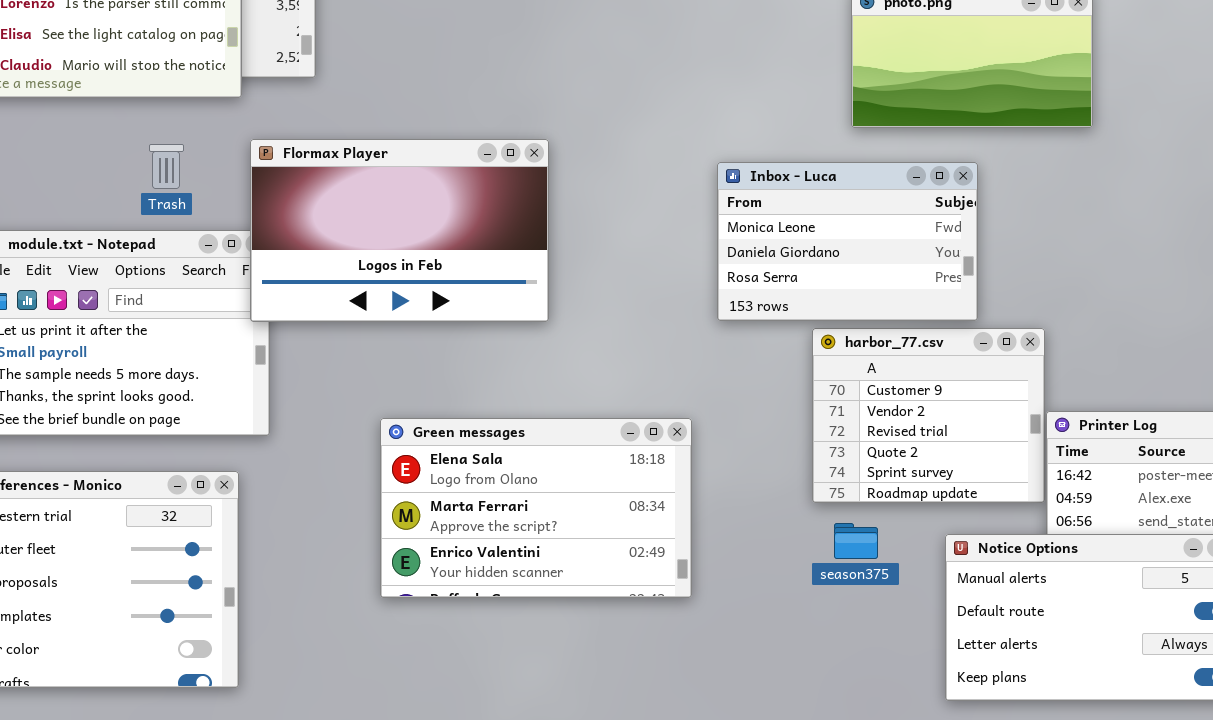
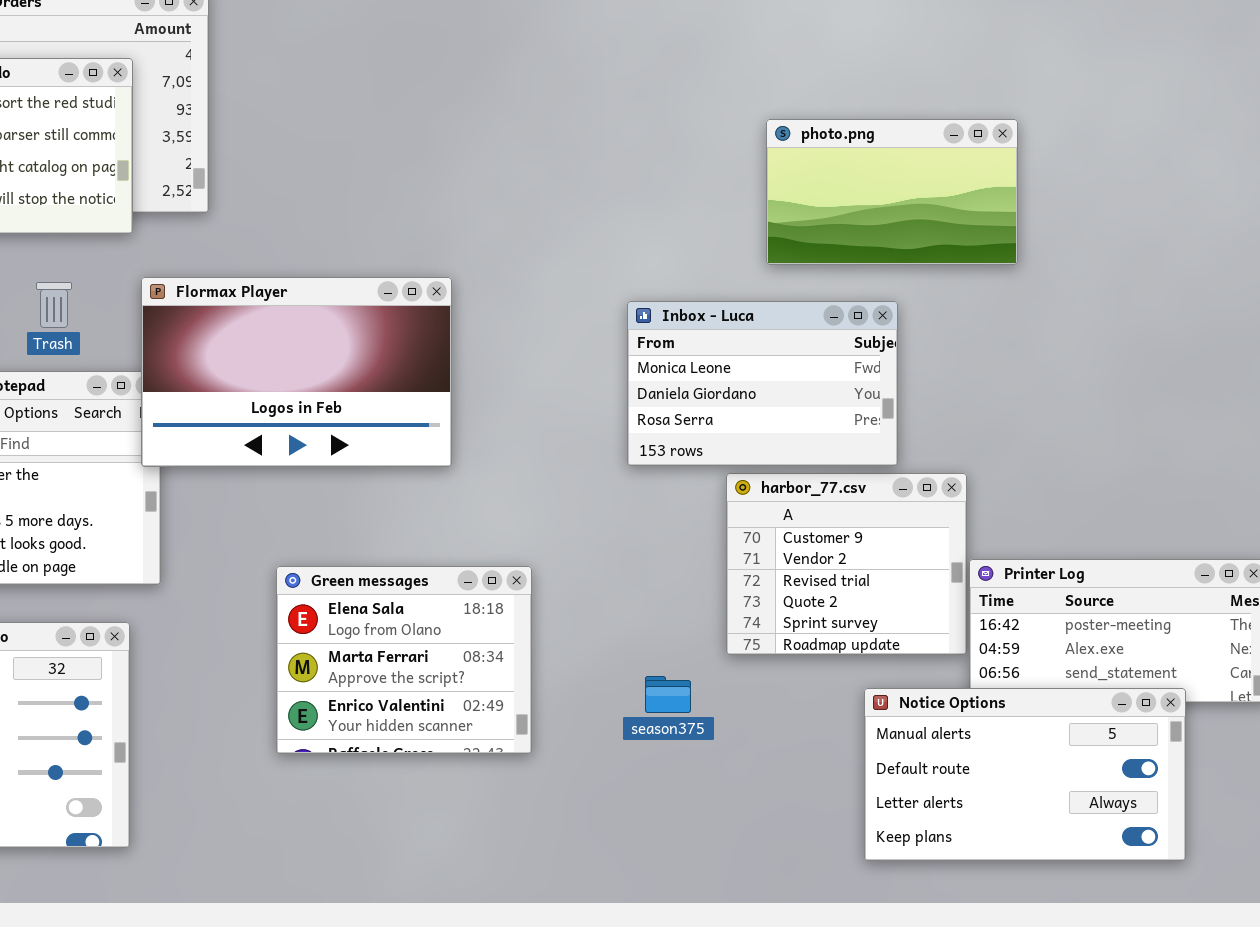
Green messages: [380,418,692,598] -> [276,566,532,754], resized
season375: [834,523,878,559] -> [645,676,691,713], moved

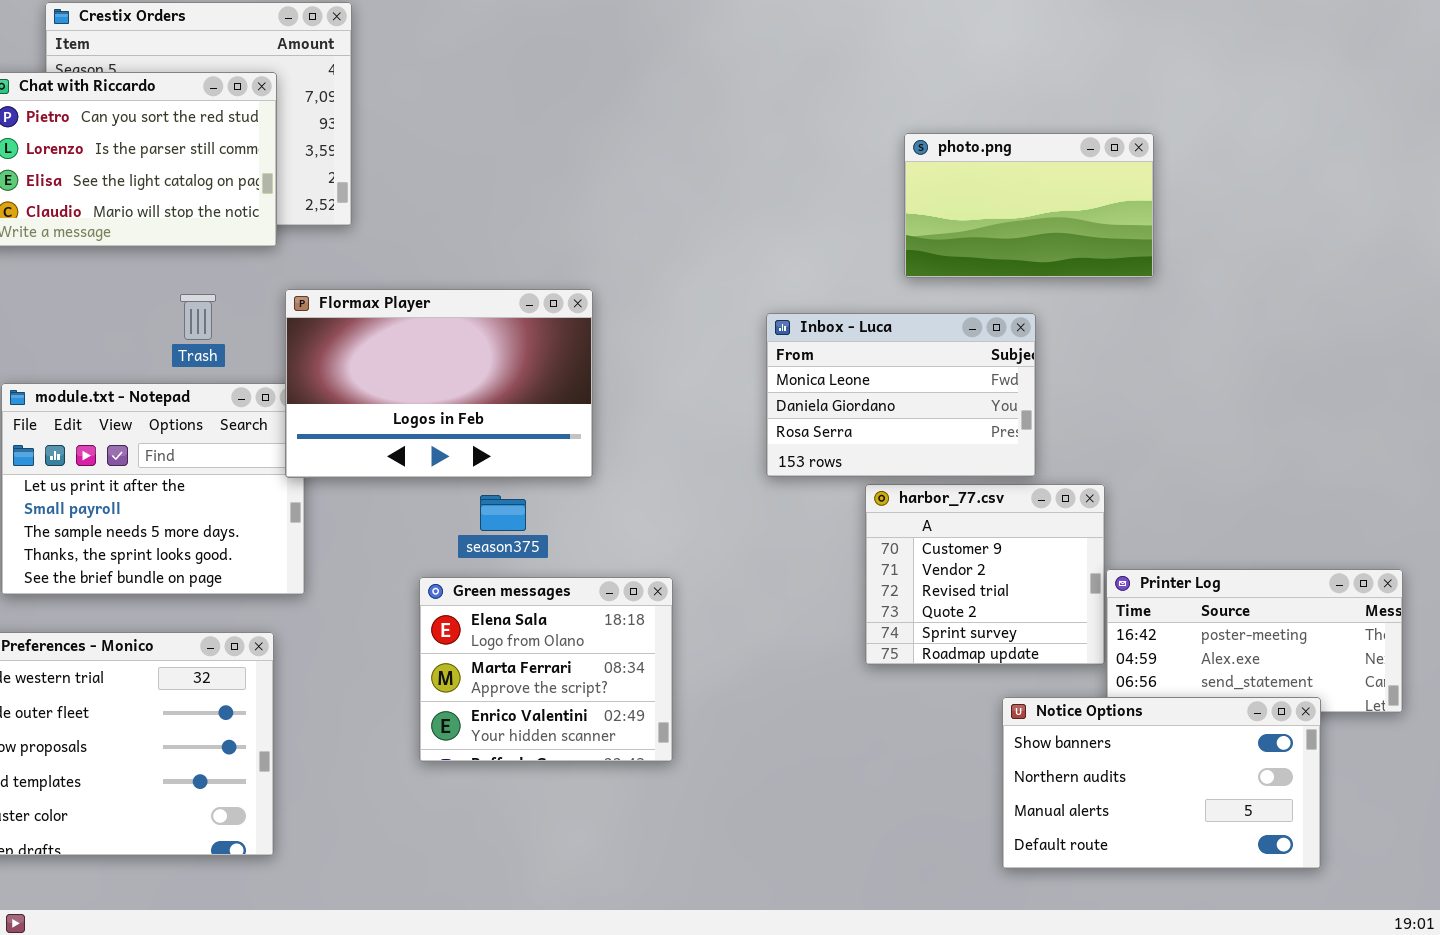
season375: [645,676,691,713] -> [480,495,526,531], moved
Notice Options: [864,688,1186,861] -> [1002,697,1321,869], scrolled up 2 rows

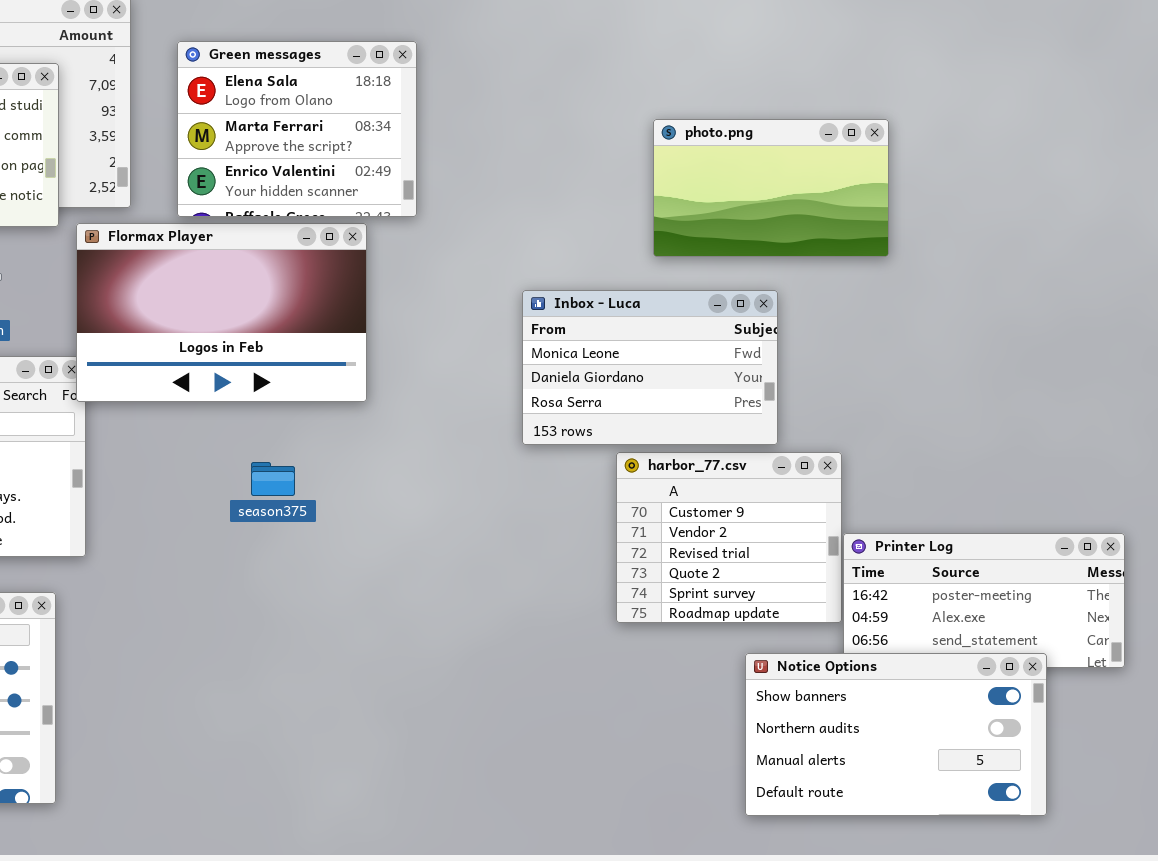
Flormax Player: [285,289,593,478] -> [76,223,367,402], moved
Green messages: [419,577,673,762] -> [177,41,417,217], moved

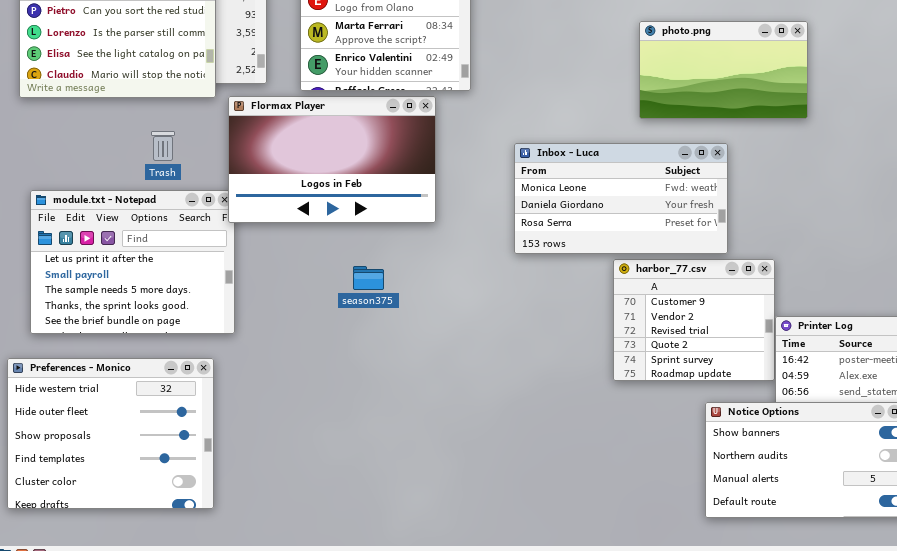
Inbox - Luca: [522,290,778,445] -> [514,143,728,254], resized

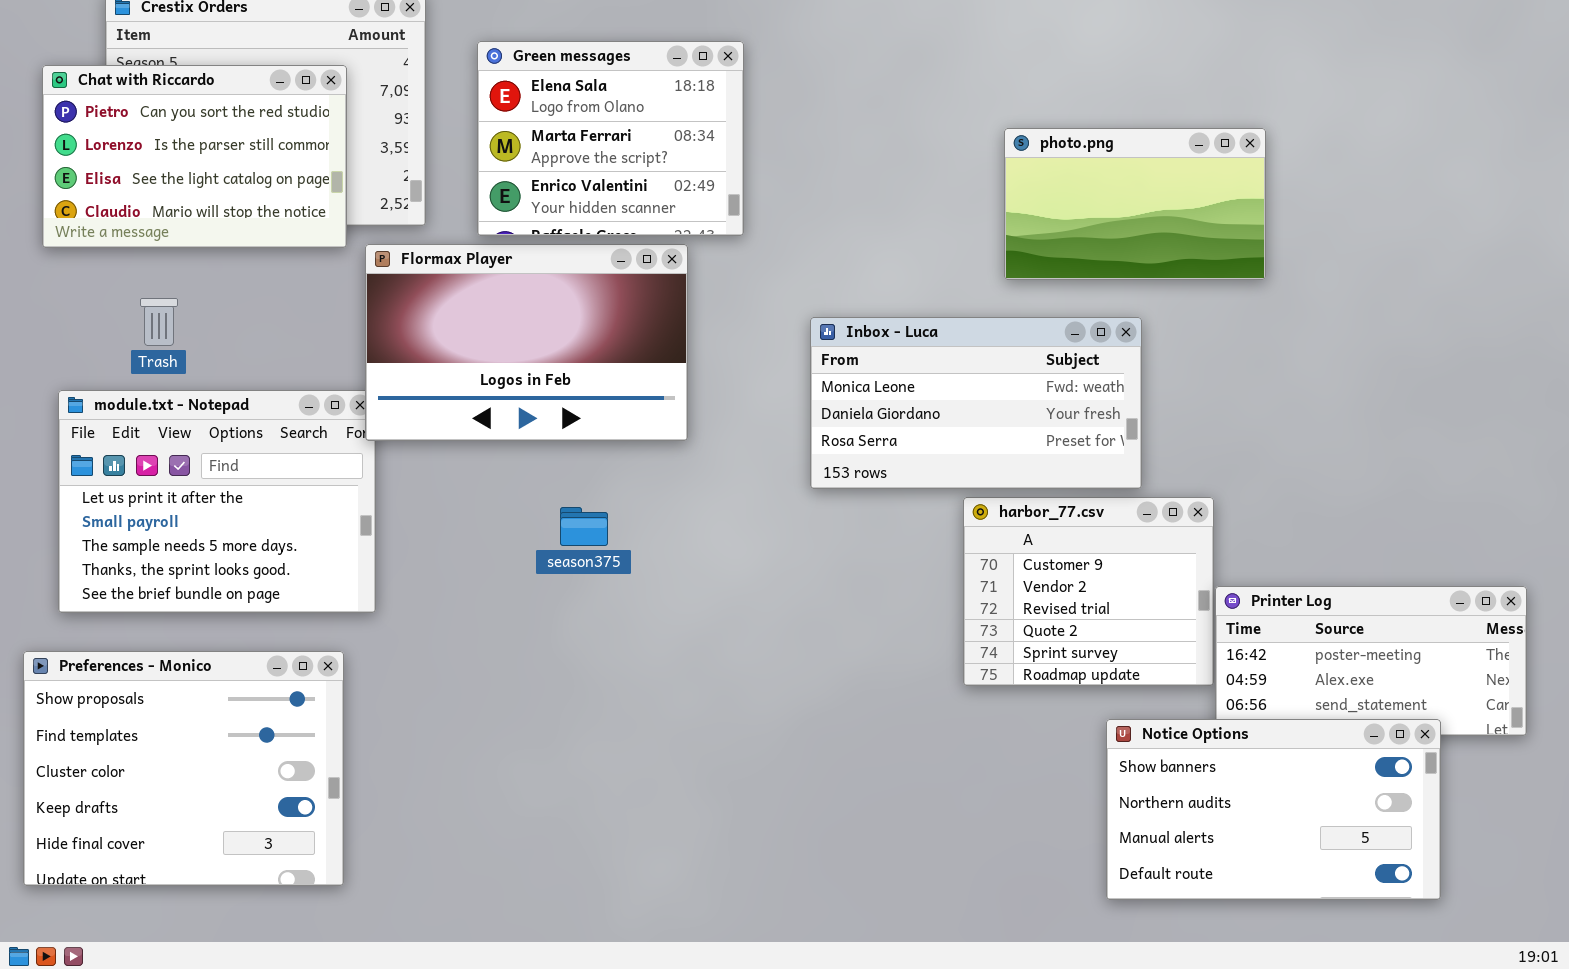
Trash: [151,131,175,161] -> [140,298,178,346], moved
Preferences - Monico: [7,358,214,509] -> [23,651,344,886], scrolled down 2 rows

